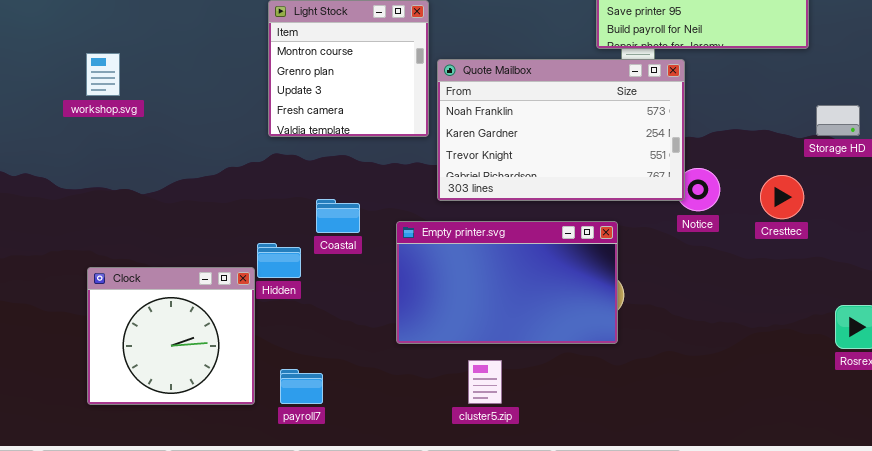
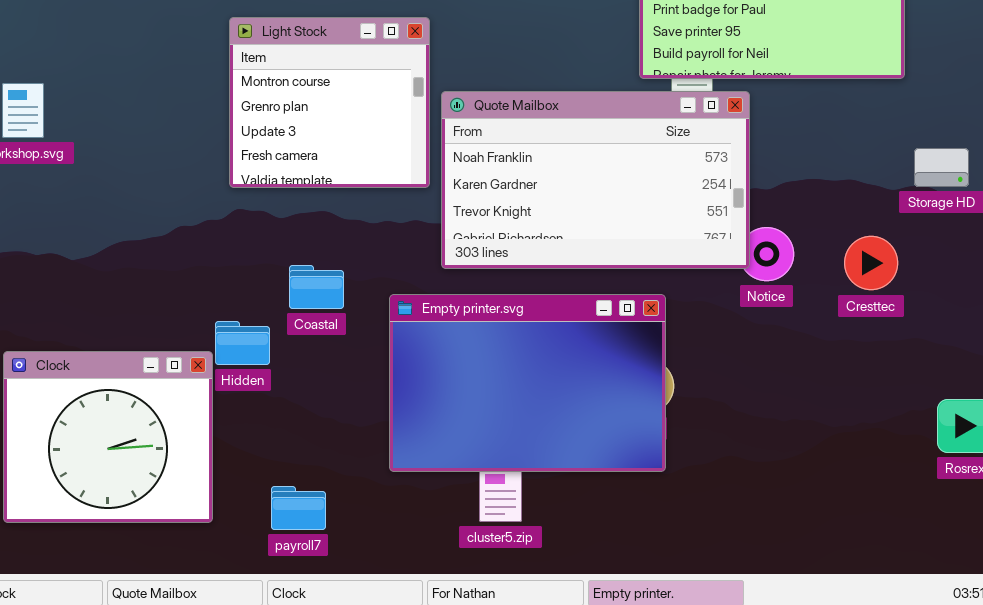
Empty printer.svg: [396,221,618,344] -> [389,294,666,472], resized
payroll7: [280,369,323,404] -> [271,486,326,530], moved

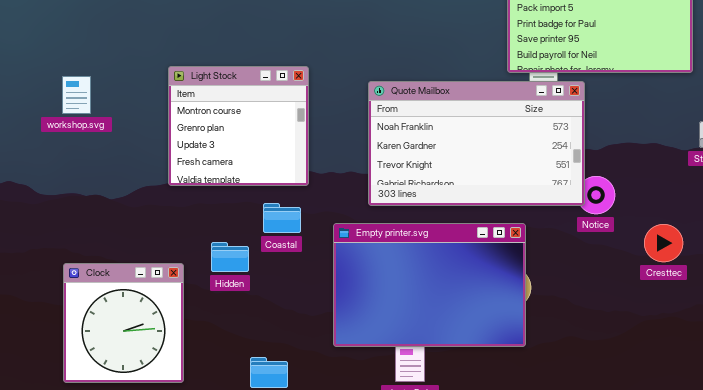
Light Stock: [229,17,430,188] -> [168,66,309,186], moved
Cresttec: [844,236,898,290] -> [644,224,683,262], moved
Clock: [3,351,213,523] -> [63,263,184,383], resized

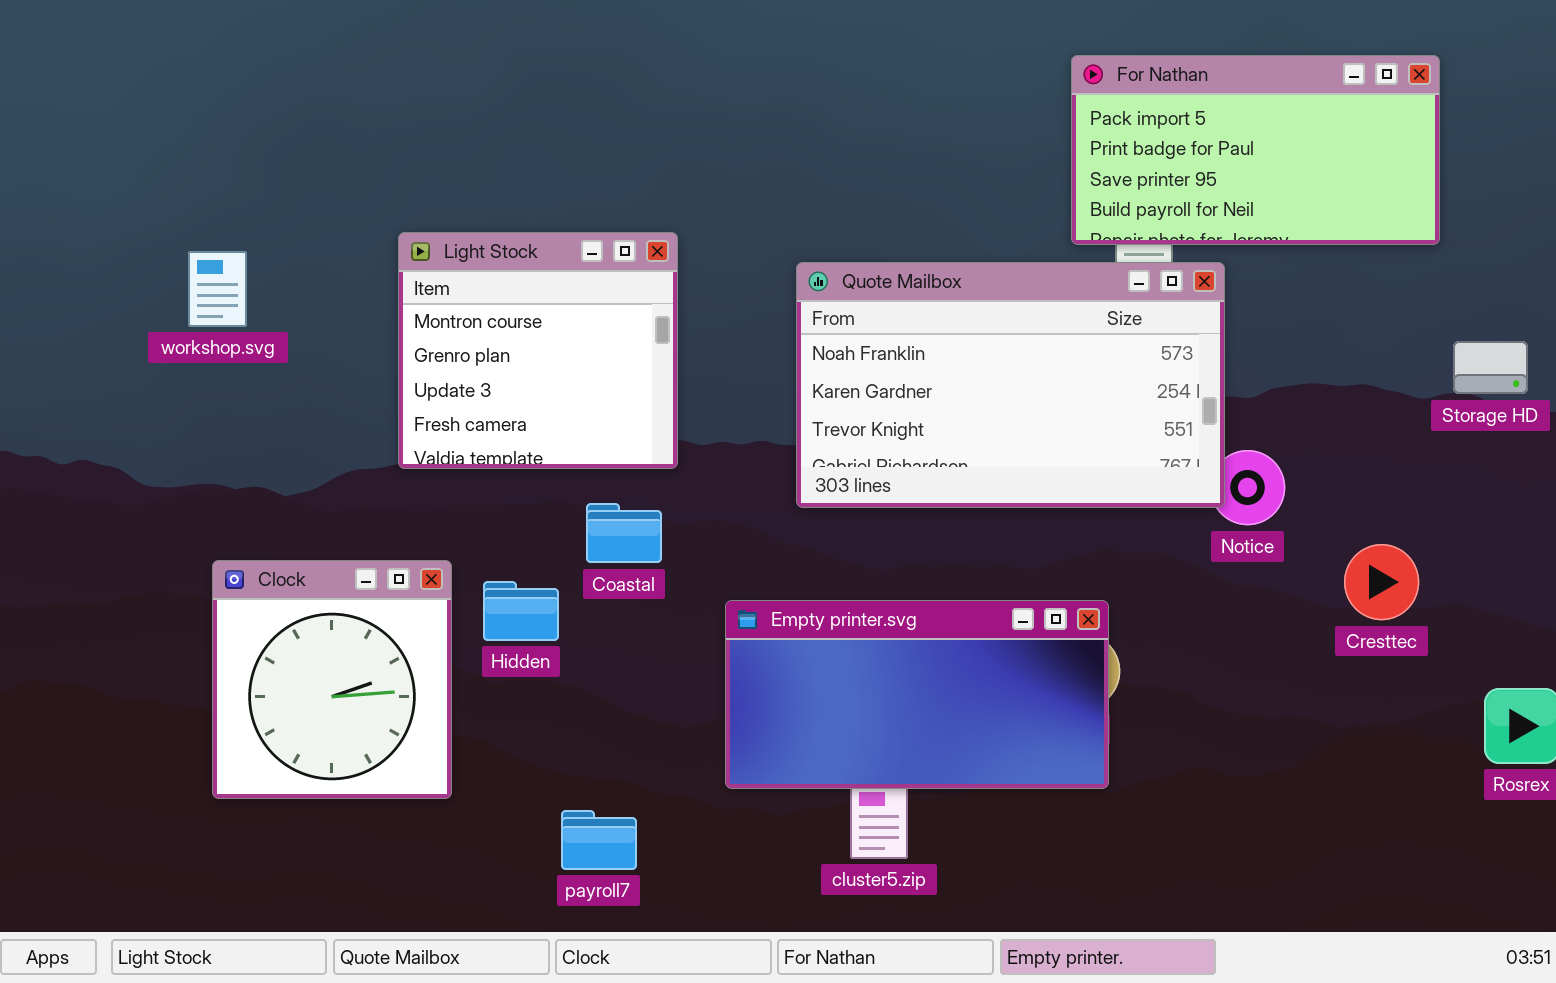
Empty printer.svg: [333,223,526,347] -> [725,600,1109,789], resized
Clock: [63,263,184,383] -> [212,560,452,799], moved

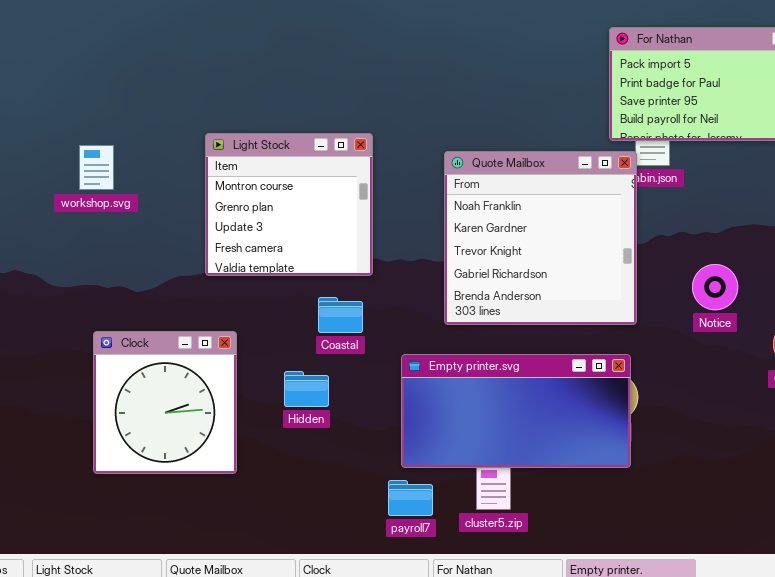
Quote Mailbox: [796,262,1225,508] -> [444,151,637,325], resized
Hidden: [483,581,559,641] -> [284,371,329,407], moved
payroll7: [561,810,637,870] -> [388,480,433,516], moved

